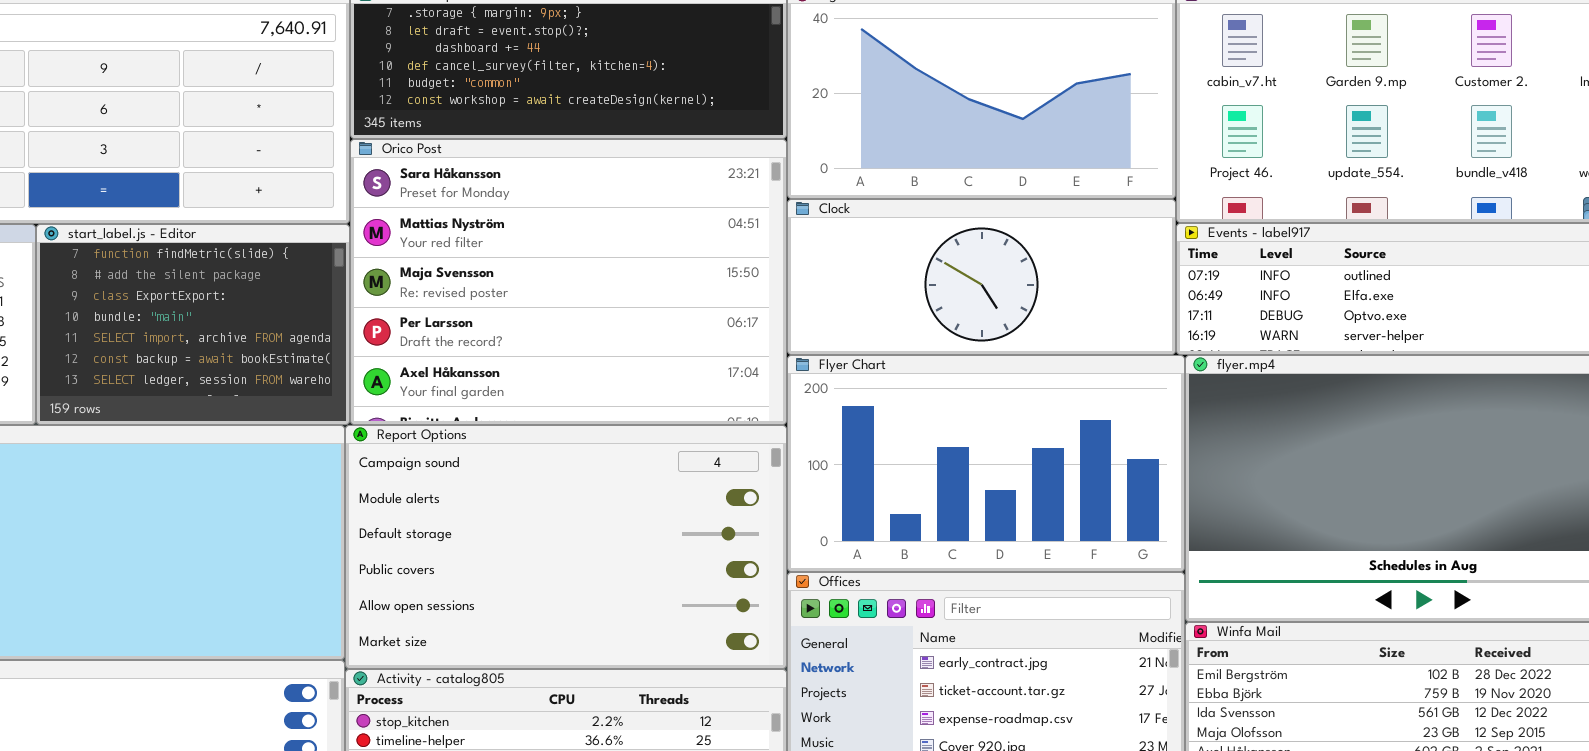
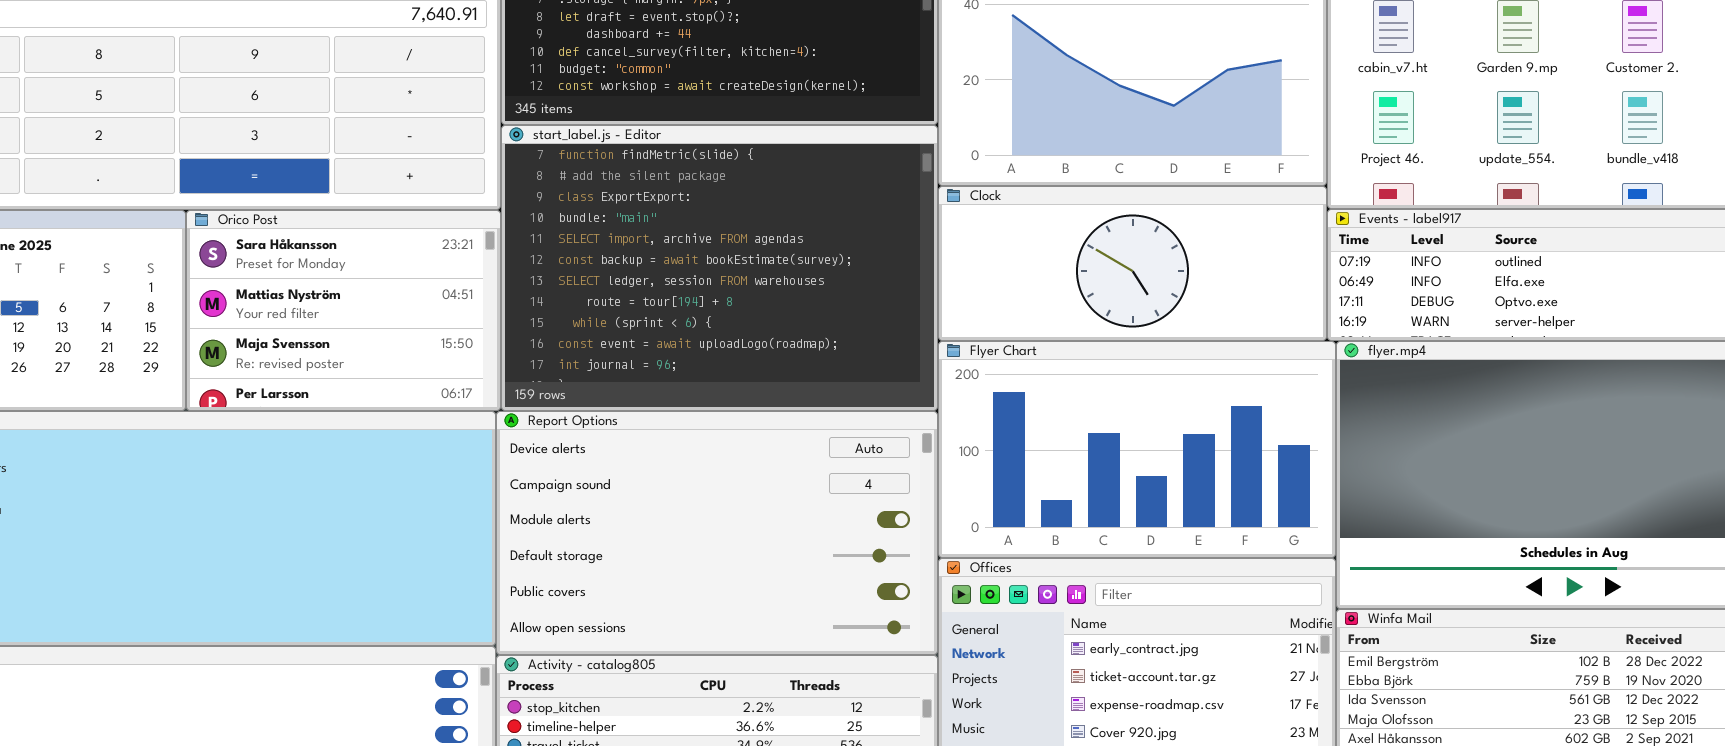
Orico Post: [350,139,787,425] -> [186,210,501,411], moved, resized
start_label.js - Editor: [36,224,350,425] -> [501,125,938,411], moved, resized
Report Options: [345,425,787,669] -> [496,411,938,655], scrolled up 1 row

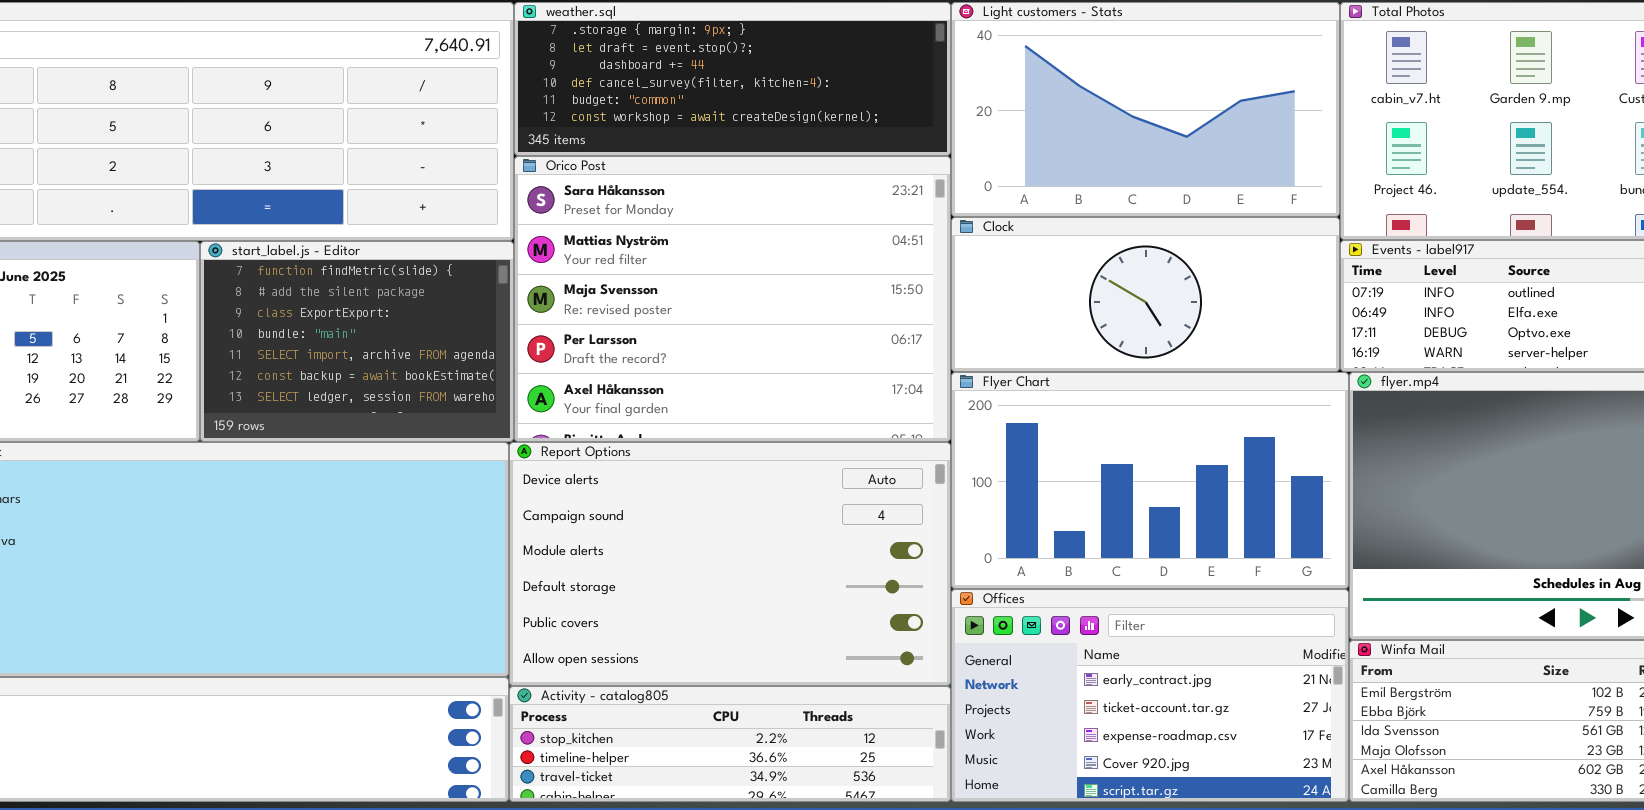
start_label.js - Editor: [501,125,938,411] -> [200,241,514,442], moved, resized
Orico Post: [186,210,501,411] -> [514,156,951,442], moved, resized

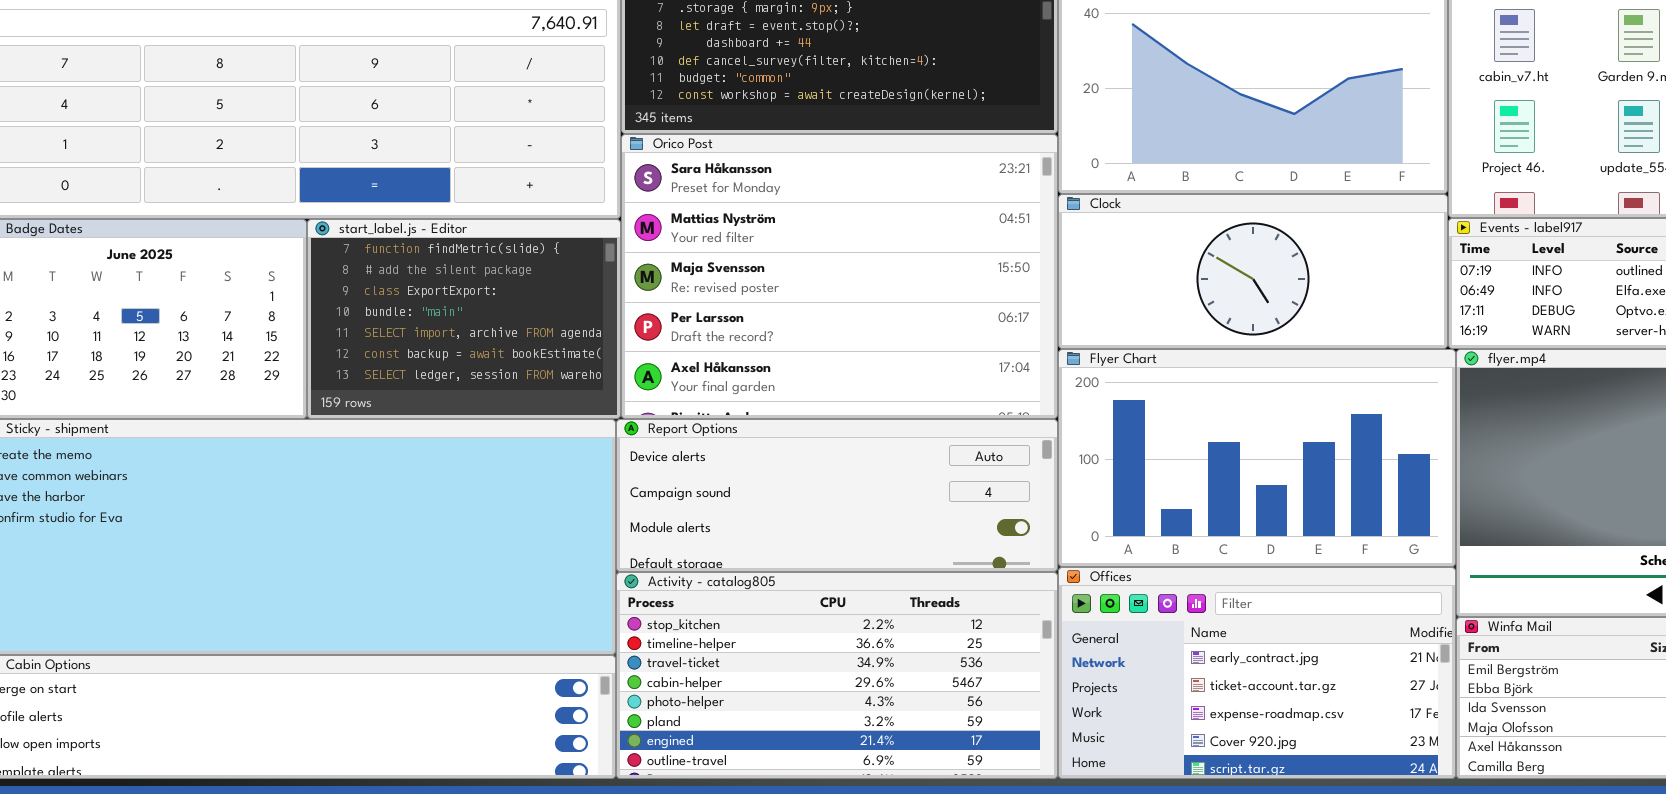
Report Options: [509,442,951,686] -> [616,419,1058,572], resized
Activity - catalog805: [509,686,951,802] -> [616,572,1058,779], resized

